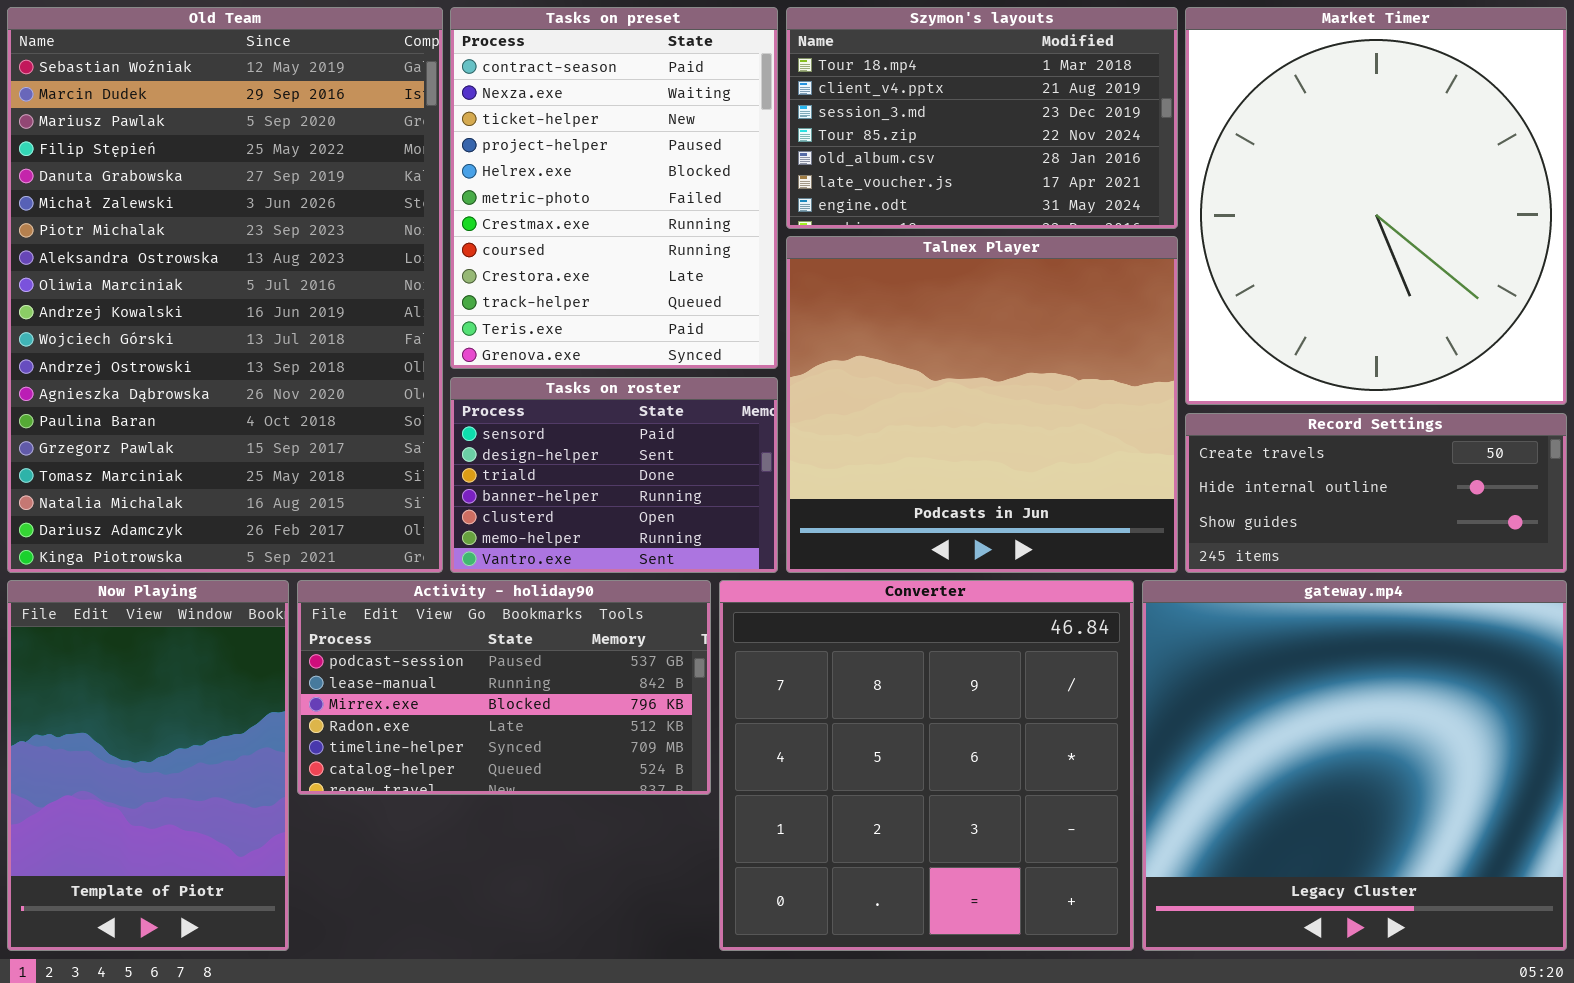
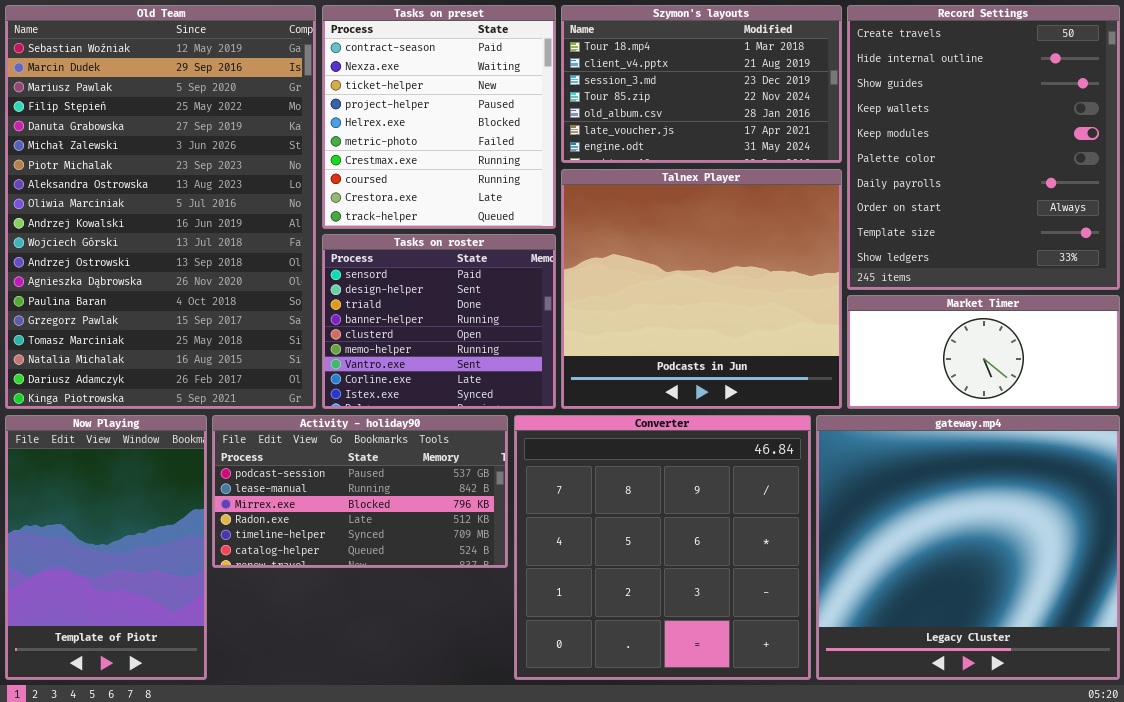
Tasks on preset: [450,7,778,369] -> [322,5,556,229], resized
Market Timer: [1185,7,1567,405] -> [847,295,1120,409], moved, resized
Tasks on roster: [450,377,778,573] -> [322,234,556,409], resized
Record Settings: [1185,413,1567,573] -> [847,5,1120,290], moved, resized

